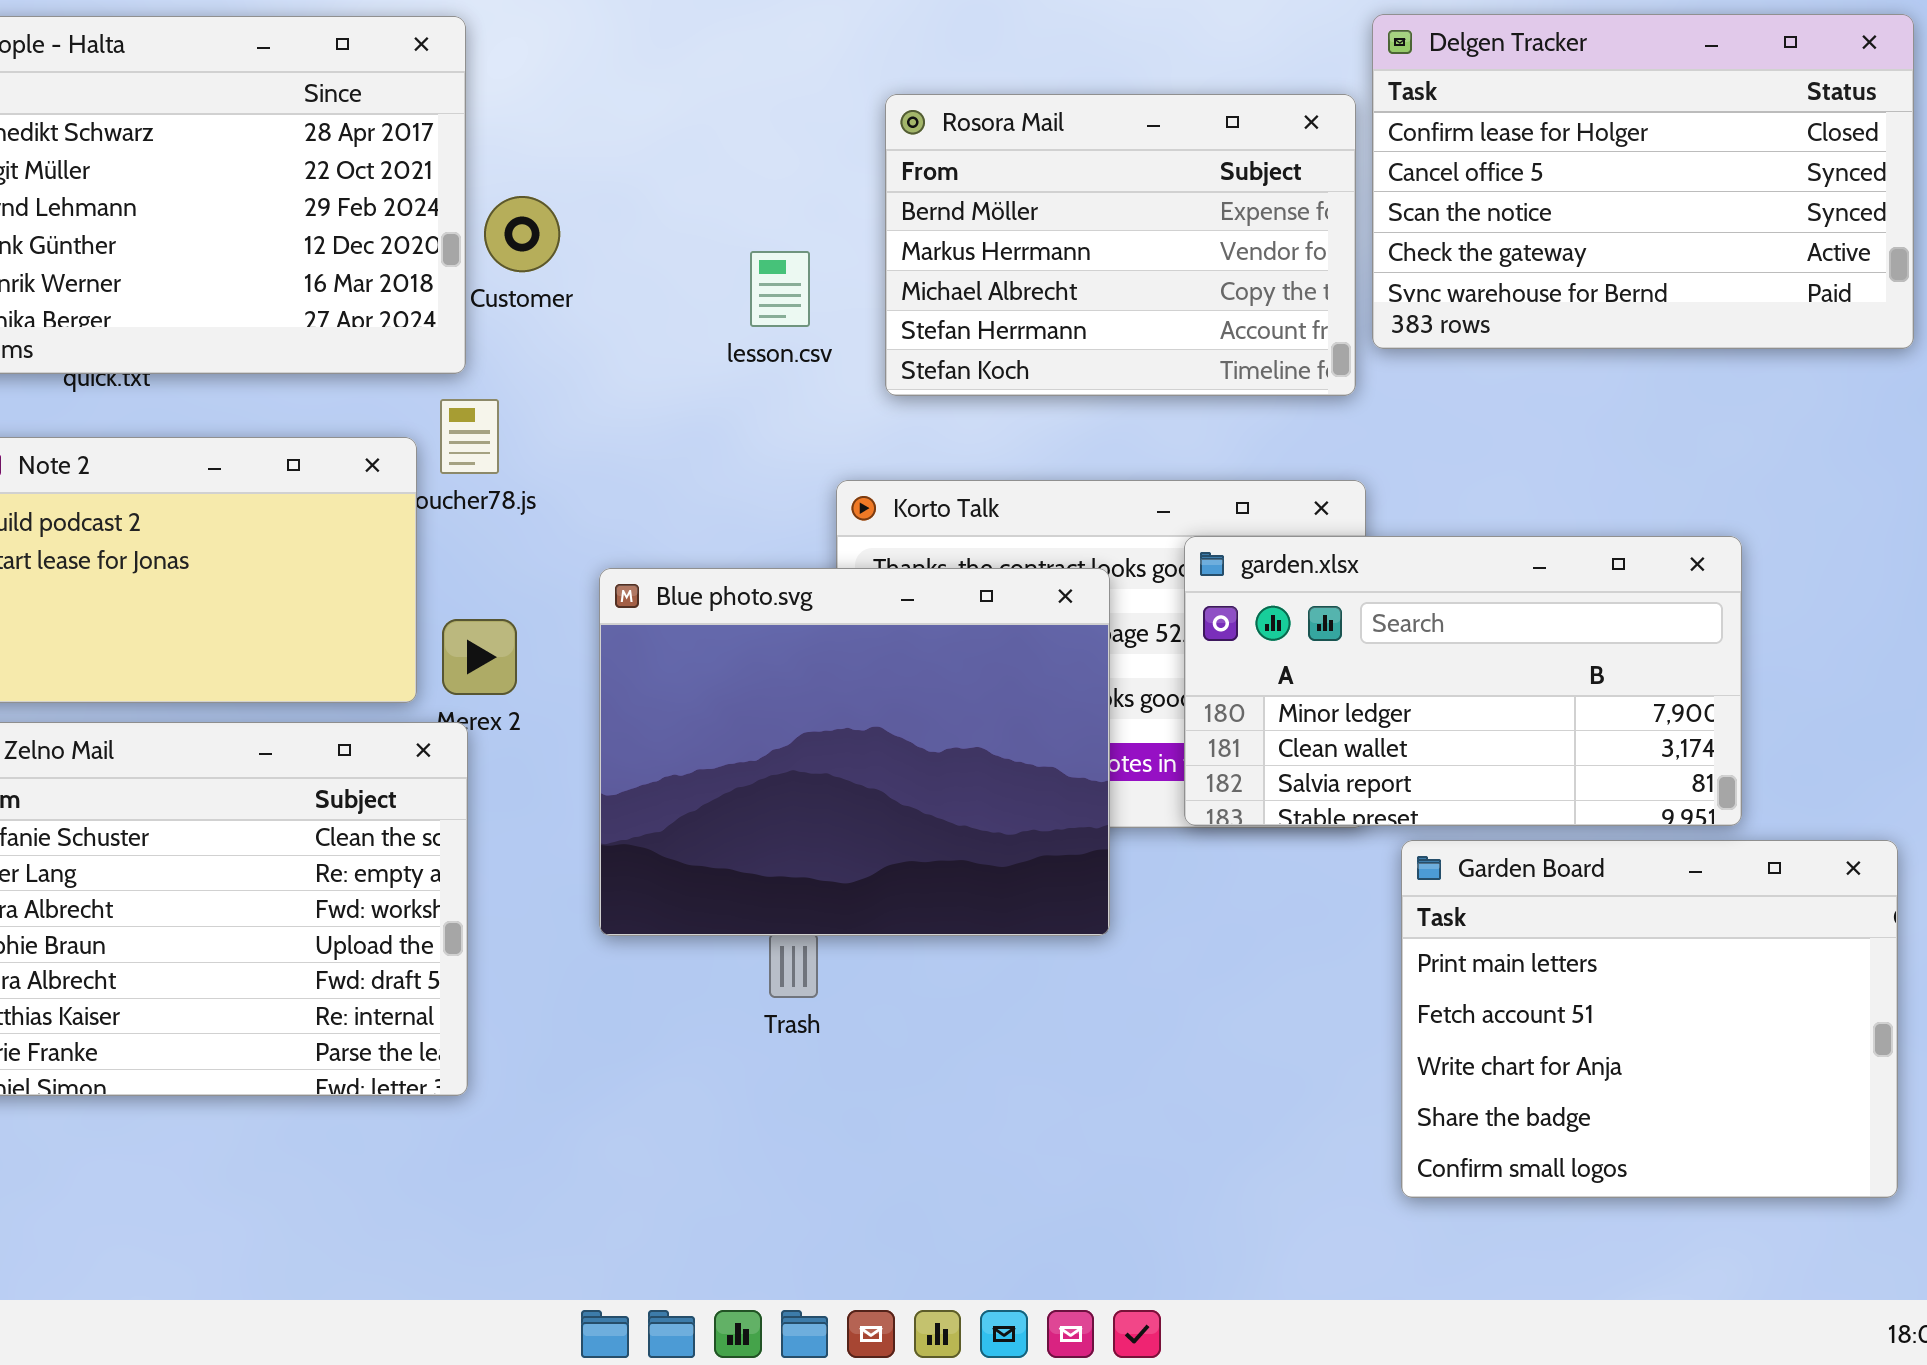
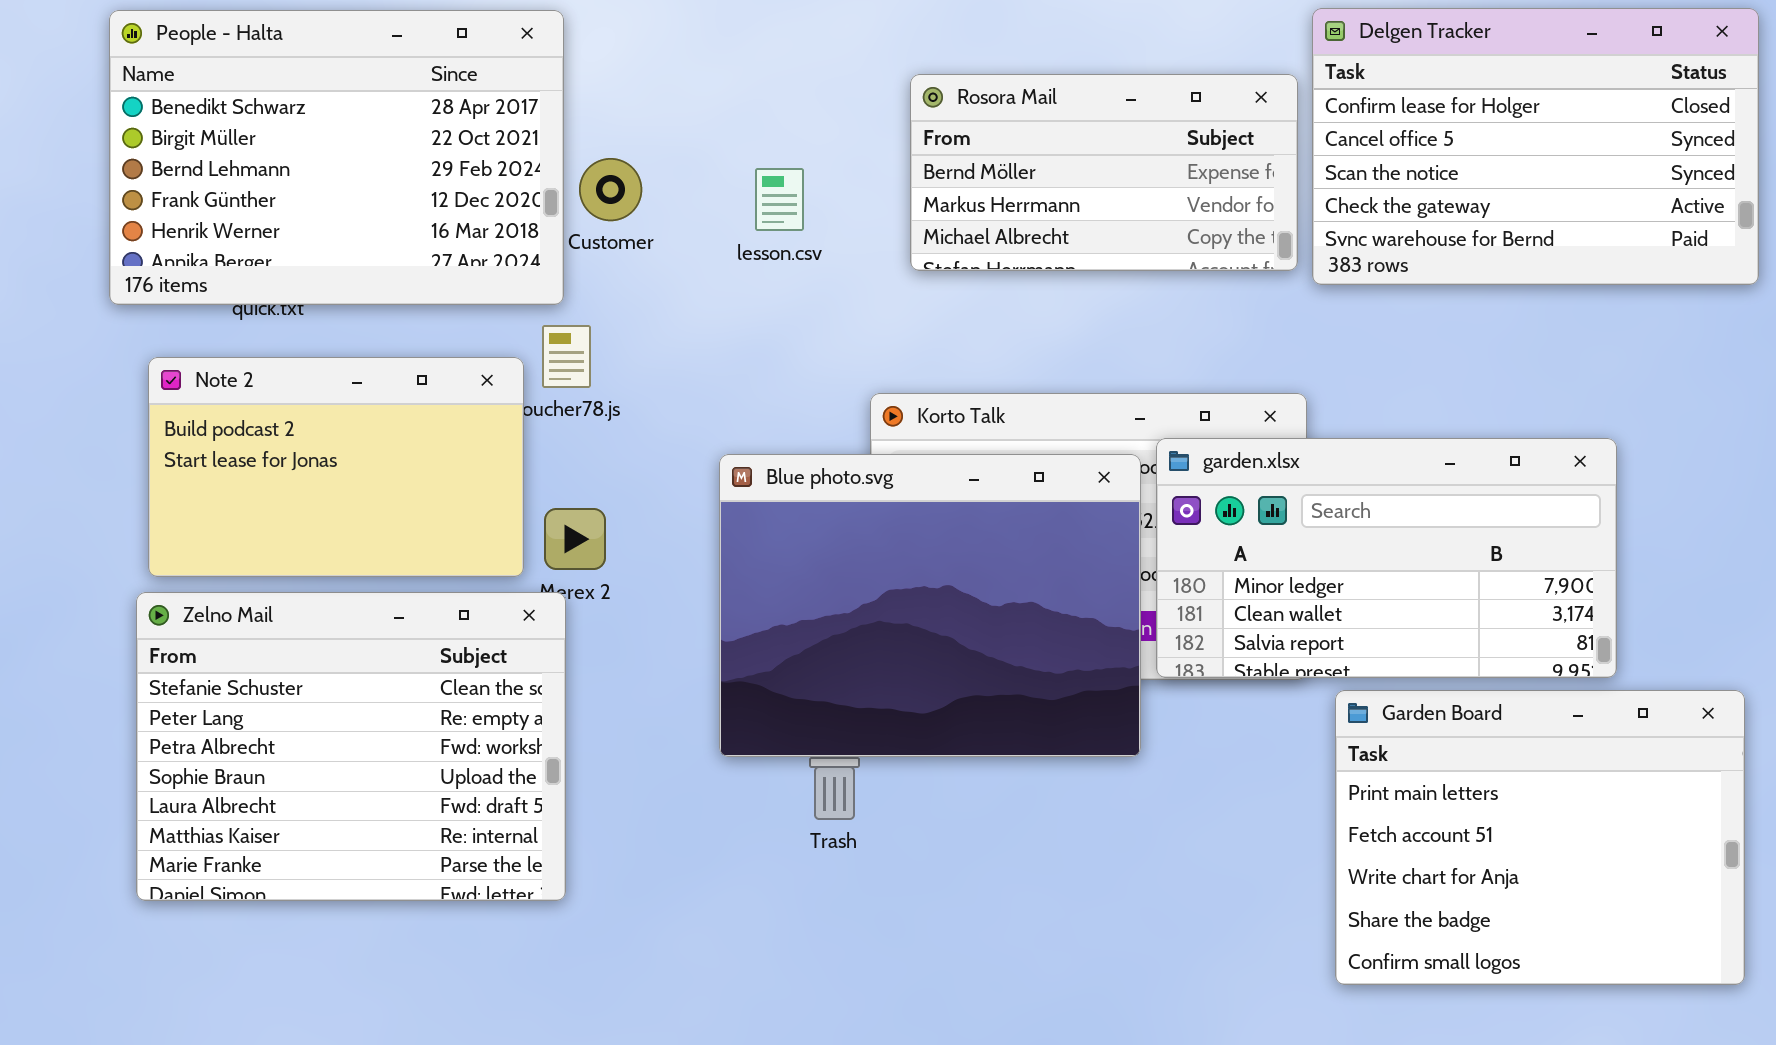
Rosora Mail: [885,94,1356,396] -> [910,74,1298,271], resized
lesson.csv: [750,251,810,327] -> [755,168,804,231], moved
Blue photo.svg: [599,568,1110,936] -> [719,454,1141,757], moved

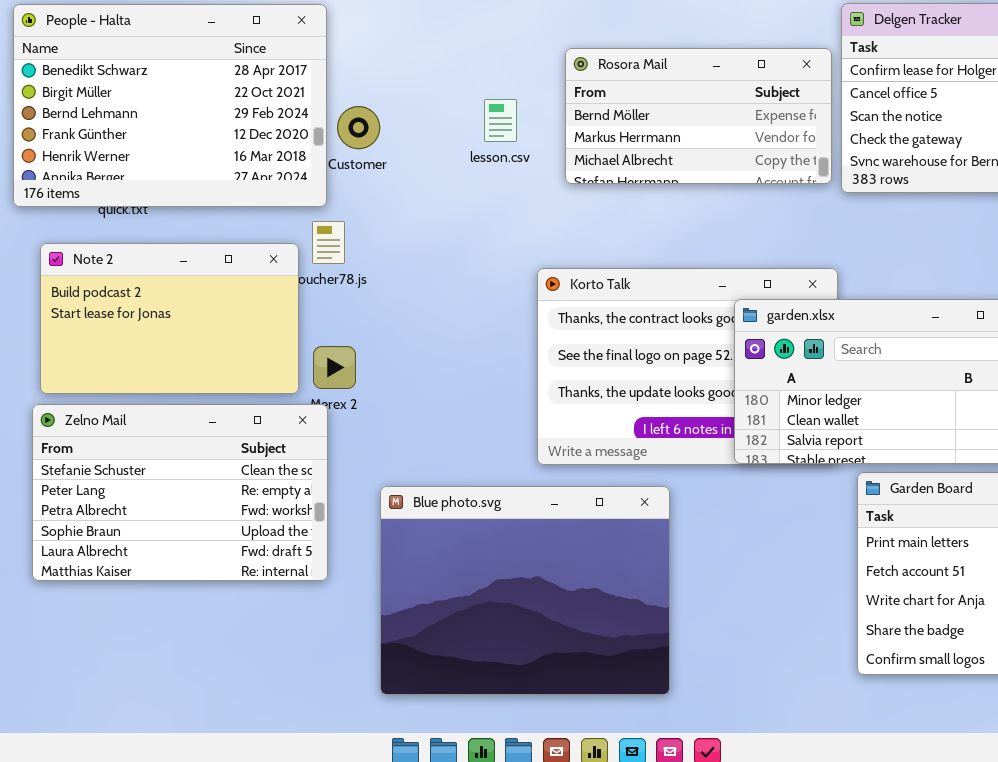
lesson.csv: [755,168,804,231] -> [484,99,517,142], moved
Blue photo.svg: [719,454,1141,757] -> [380,486,670,695], moved
Zelno Mail: [136,592,566,901] -> [32,404,328,581], resized

